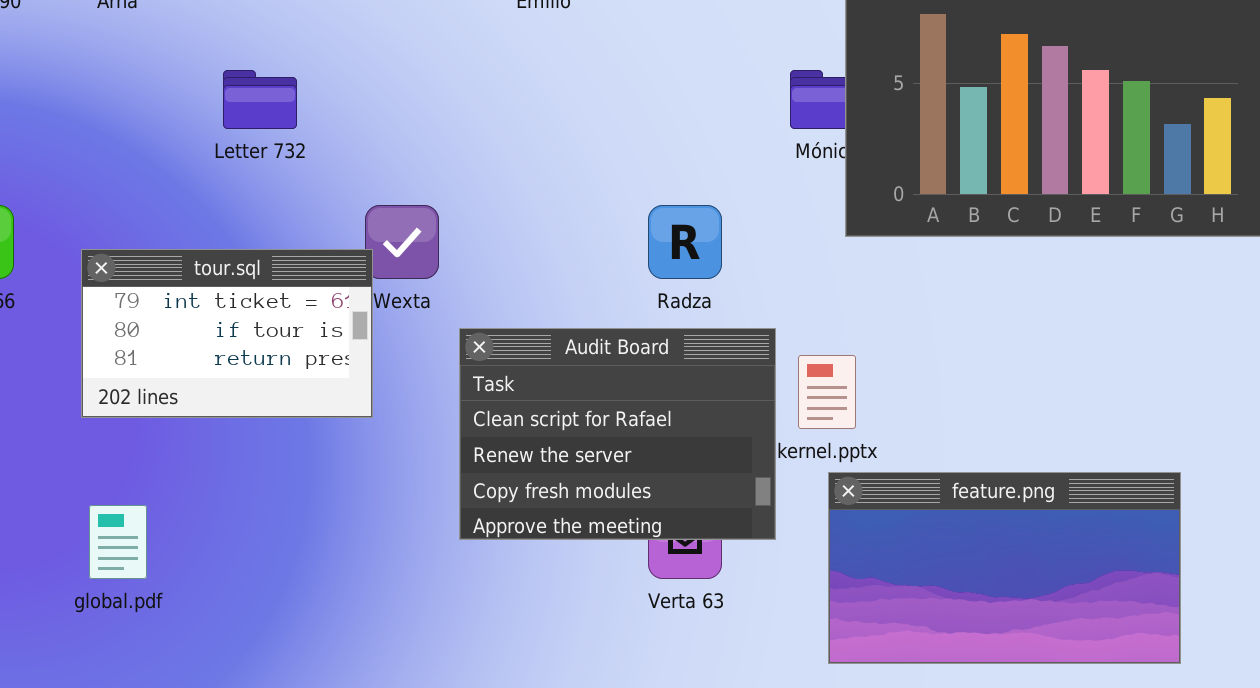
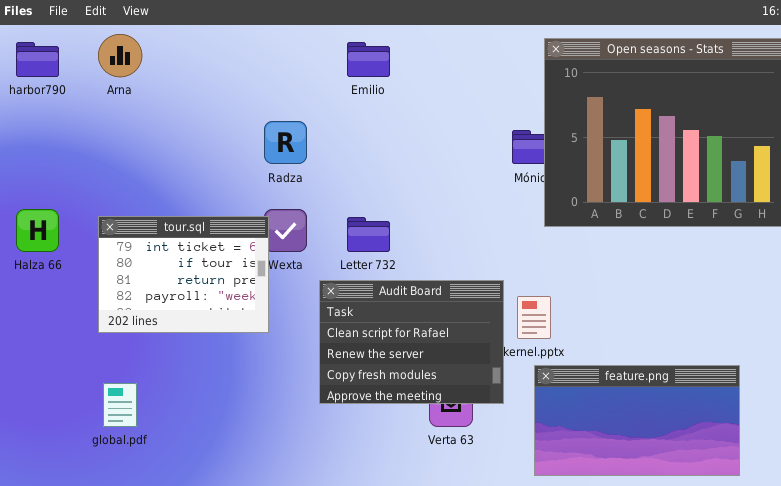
Letter 732: [223,70,297,129] -> [347,217,390,252], moved
Radza: [648,205,722,279] -> [264,121,307,164], moved
tour.sql: [81,249,373,418] -> [98,216,269,333], resized

